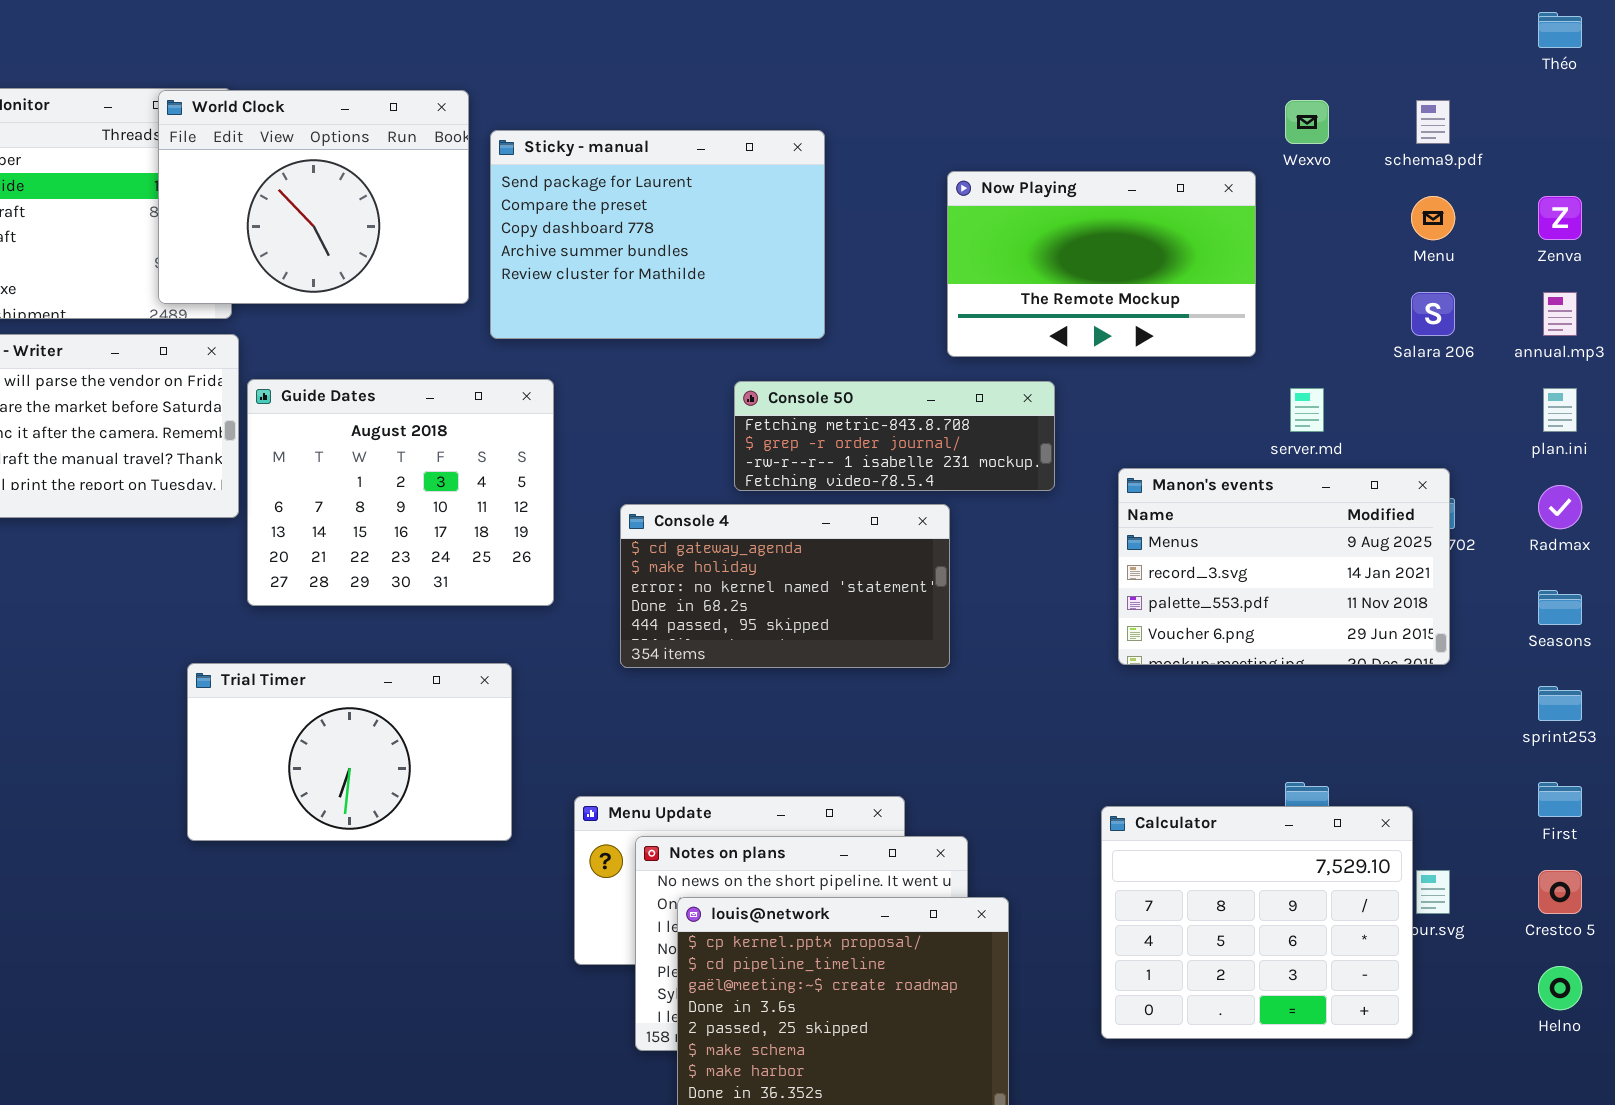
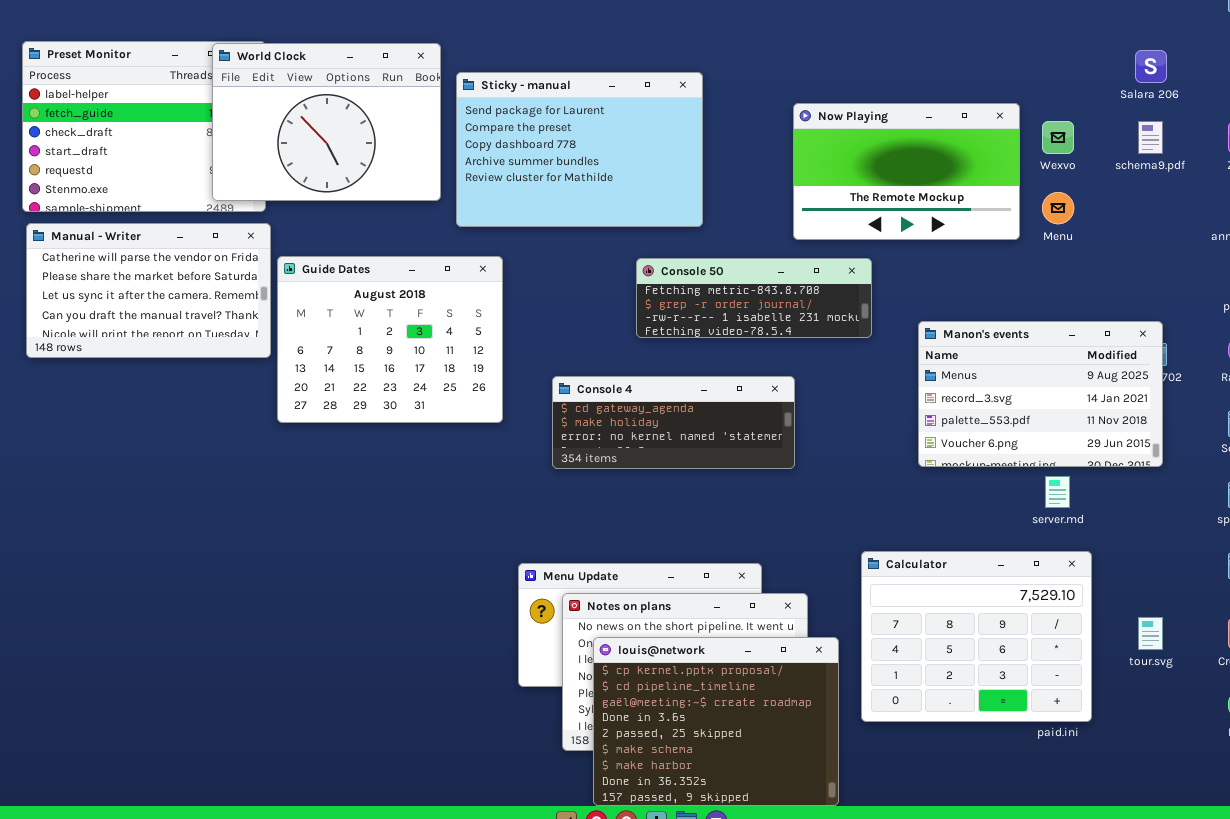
Wexvo: [1285,100,1329,144] -> [1042,121,1074,154], moved
schema9.pdf: [1416,100,1450,144] -> [1138,121,1163,154], moved
Menu: [1411,196,1455,240] -> [1042,192,1074,224], moved
Salara 206: [1411,292,1455,336] -> [1135,50,1167,83], moved
server.md: [1290,388,1324,432] -> [1045,476,1070,508], moved
Console 4: [620,504,950,668] -> [552,376,795,469], resized
Trial Timer: [187,663,512,841] -> none, closed
Calculator: [1101,806,1413,1039] -> [861,551,1092,722], moved

